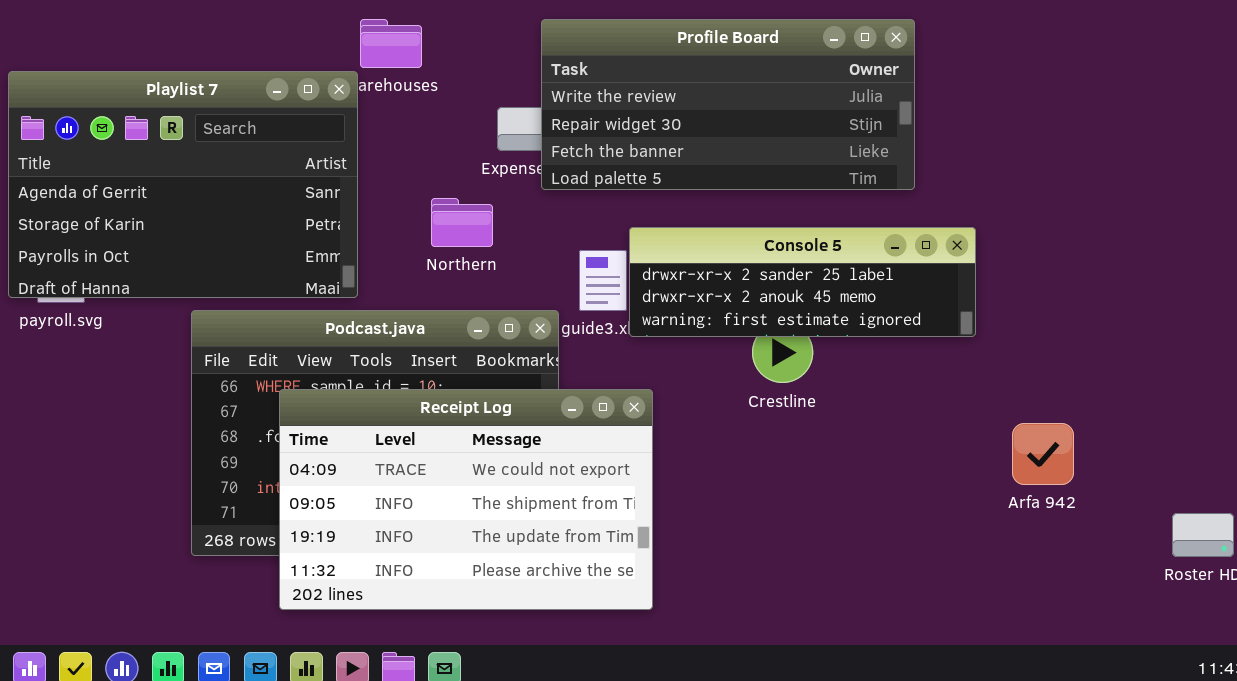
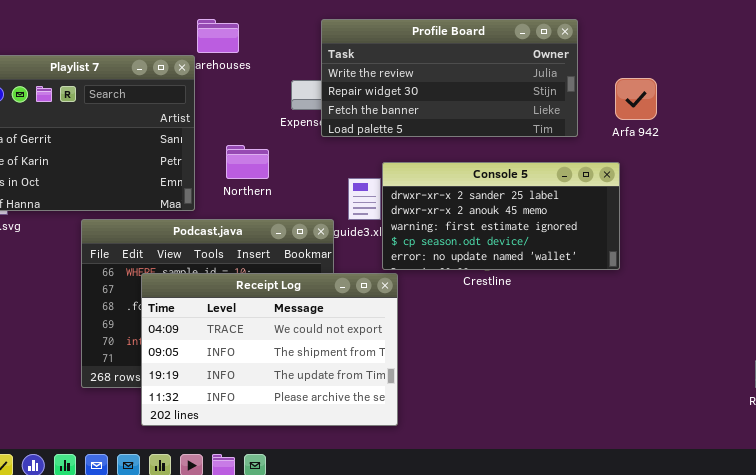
Northern: [431,198,493,247] -> [226,145,269,179], moved
Console 5: [629,227,976,337] -> [382,162,620,270], resized
Arfa 942: [1012,423,1074,485] -> [615,78,657,120], moved

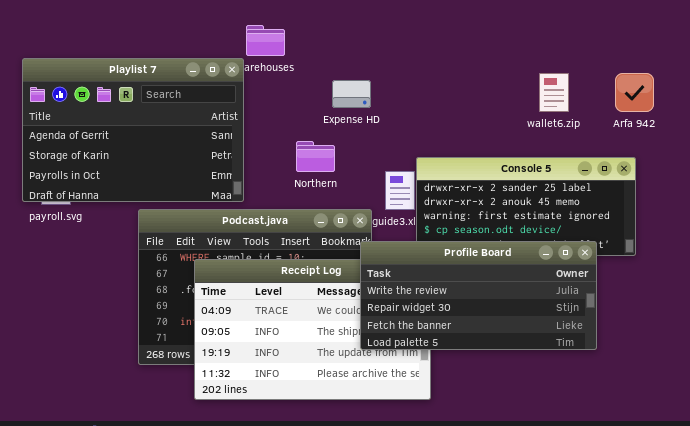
Profile Board: [321,19,578,137] -> [360,241,597,350], moved
Arfa 942: [615,78,657,120] -> [615,73,654,112], moved
Northern: [226,145,269,179] -> [296,141,335,172], moved

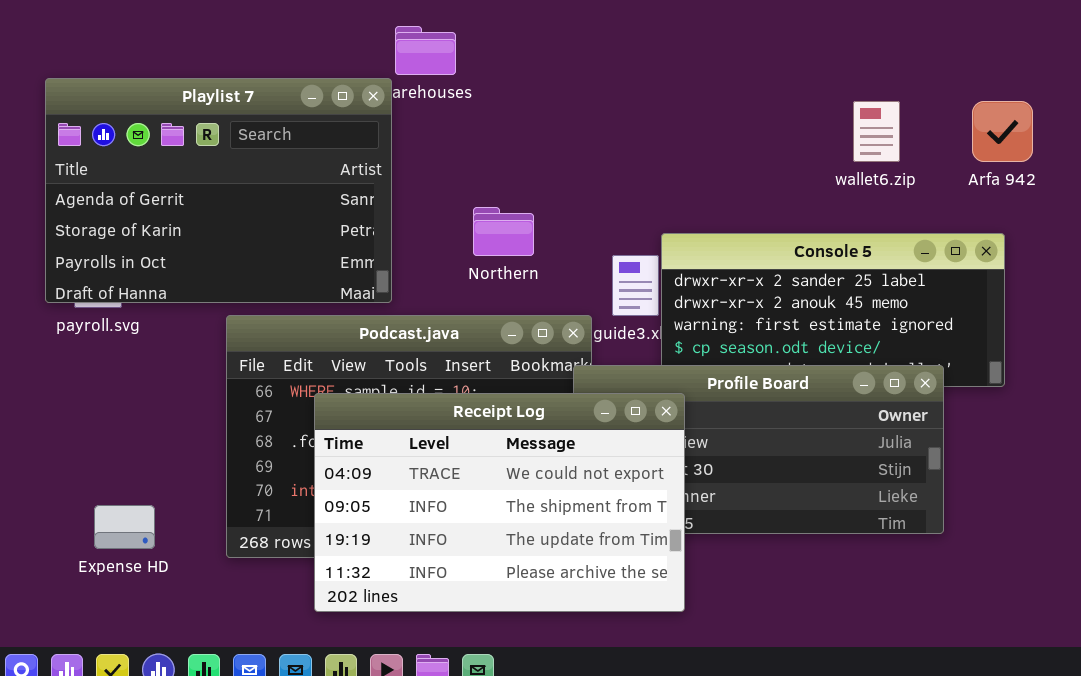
Expense HD: [332,80,371,108] -> [94,505,155,549], moved
Receipt Log: [194,259,431,400] -> [314,393,685,612], raised

